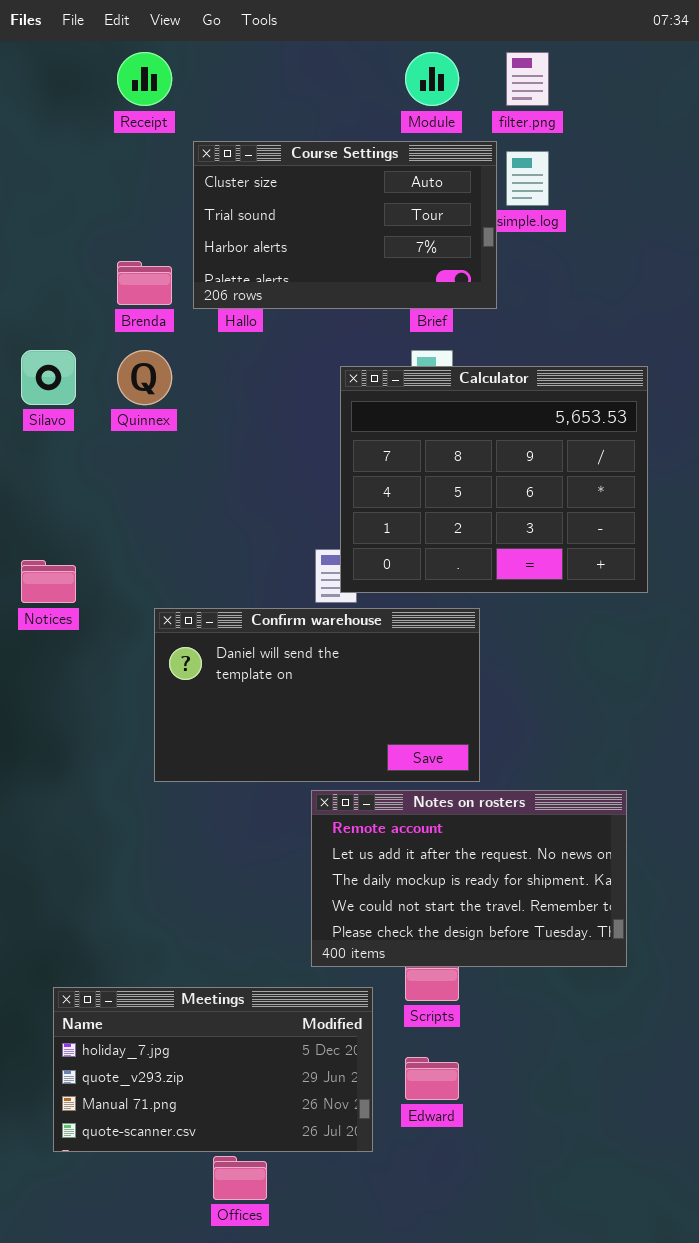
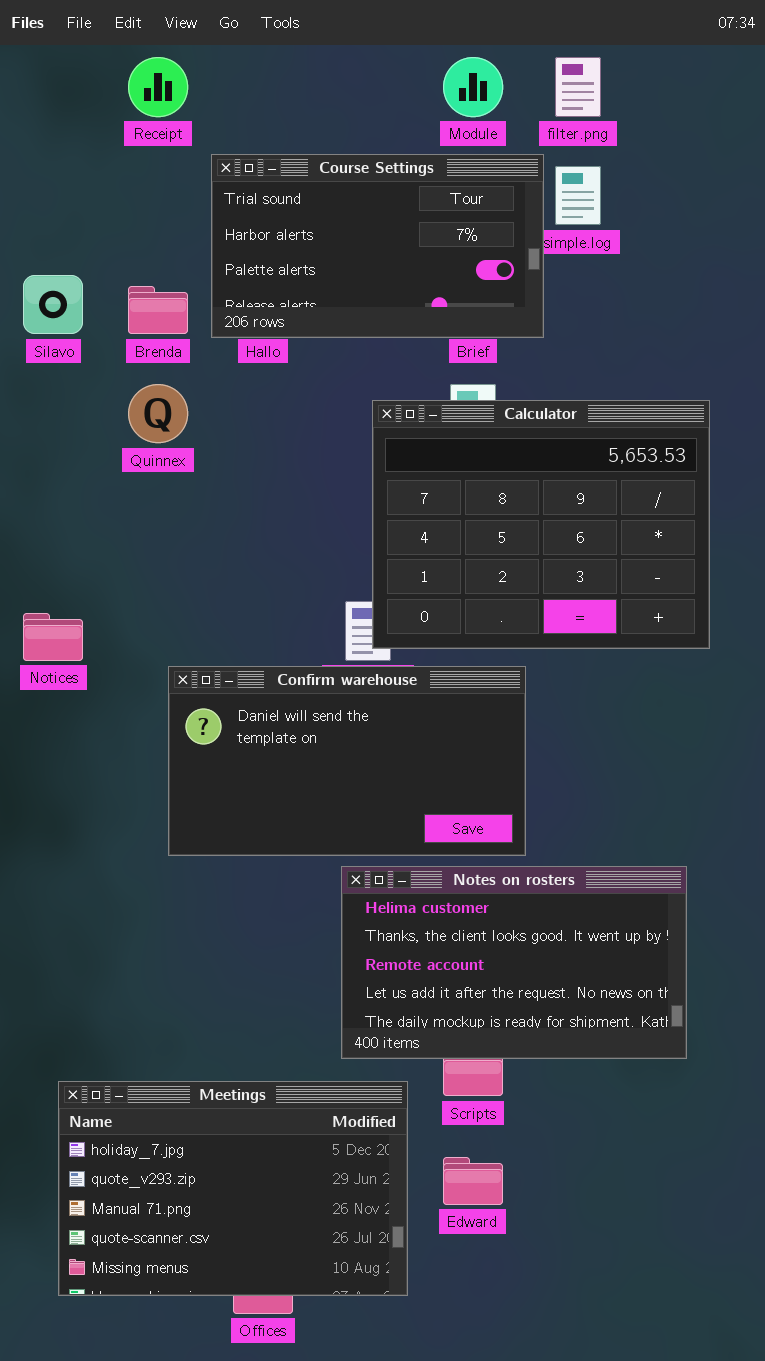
Course Settings: [193,141,497,309] -> [211,154,544,338], scrolled down 1 row
Silavo: [21,350,76,405] -> [23,275,83,334], moved
Notes on rosters: [311,790,627,967] -> [341,866,687,1059], scrolled up 2 rows
Meetings: [53,987,373,1152] -> [58,1081,408,1296], resized

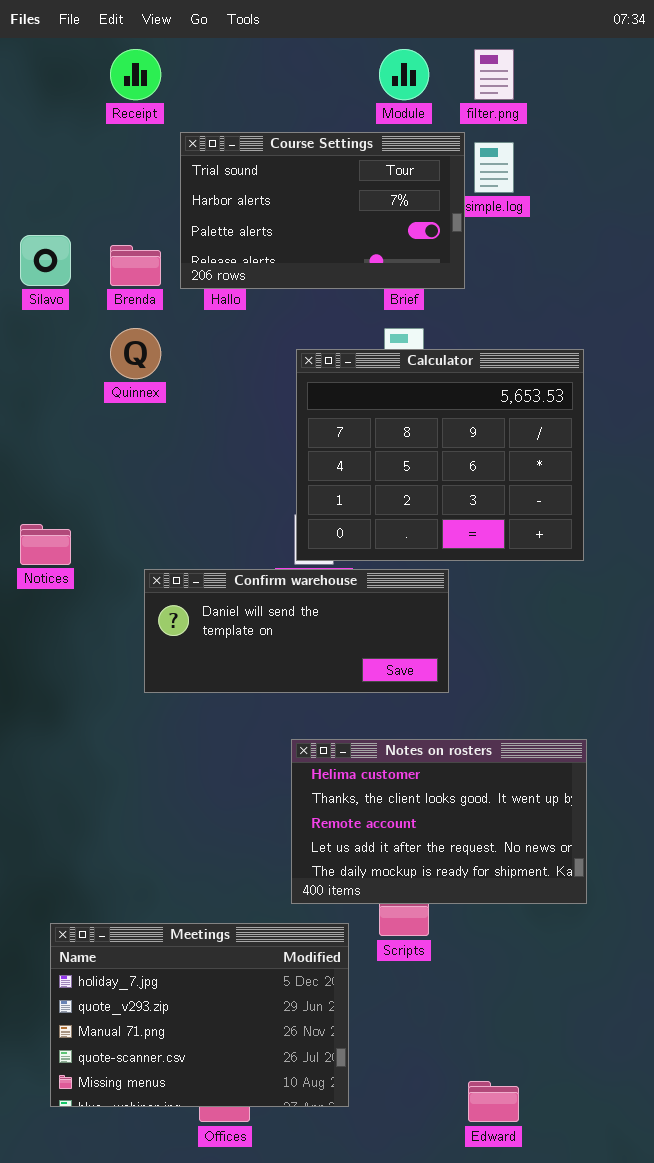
Calculator: [372,400,710,649] -> [296,349,584,561], moved
Confirm warehouse: [168,666,526,856] -> [144,569,449,693], resized
Edward: [443,1157,503,1205] -> [468,1081,519,1122], moved

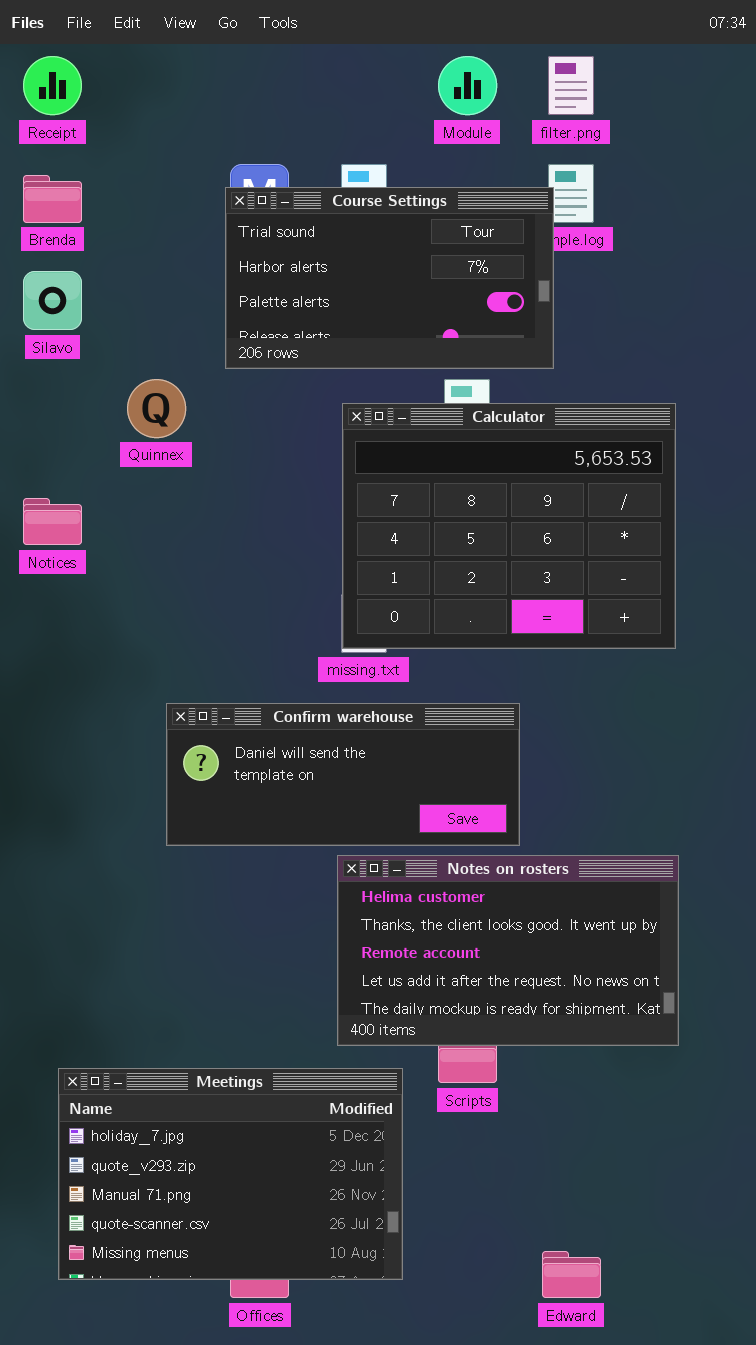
Receipt: [110,49,161,100] -> [23,56,82,115], moved
Course Settings: [180,132,465,289] -> [225,187,554,369], moved
Brenda: [110,245,161,286] -> [23,175,82,223], moved
Notices: [20,524,71,565] -> [23,498,82,545], moved
Confirm warehouse: [144,569,449,693] -> [166,703,520,846], moved

